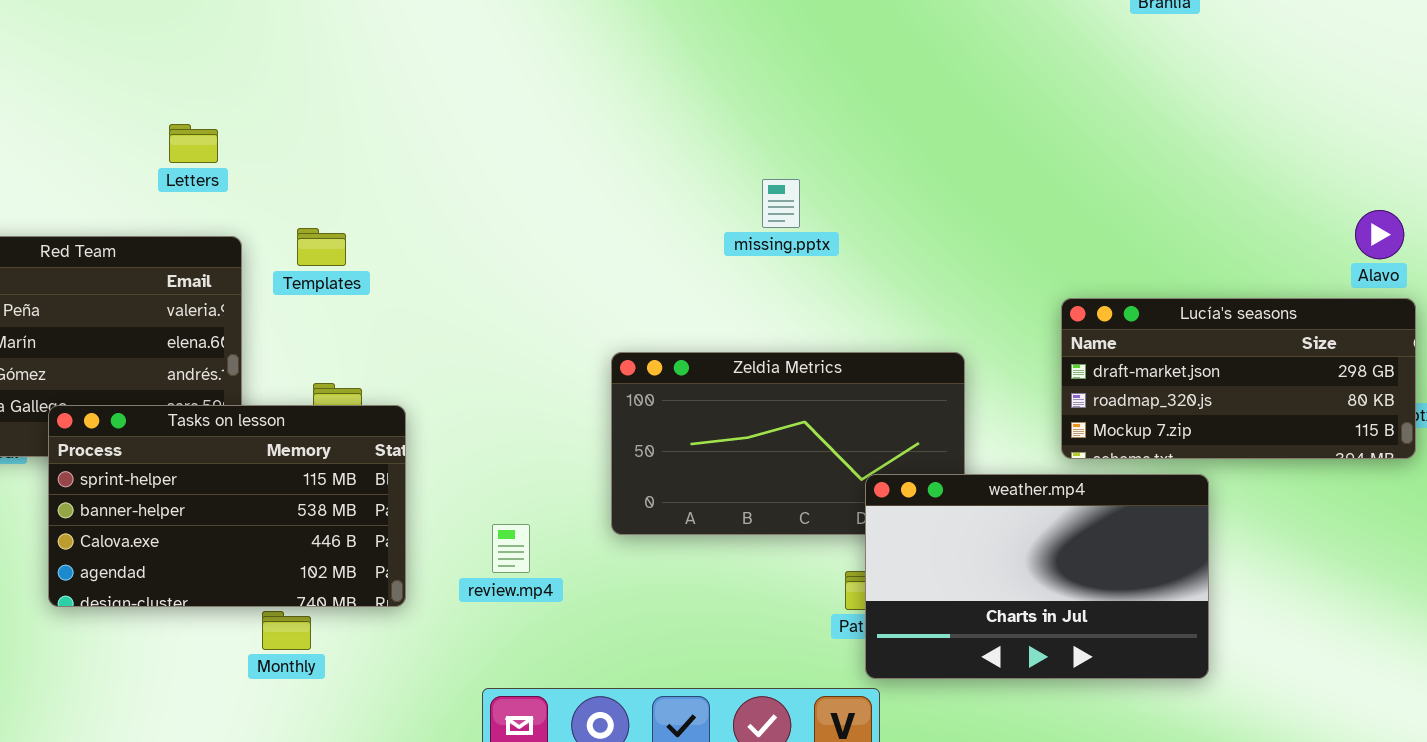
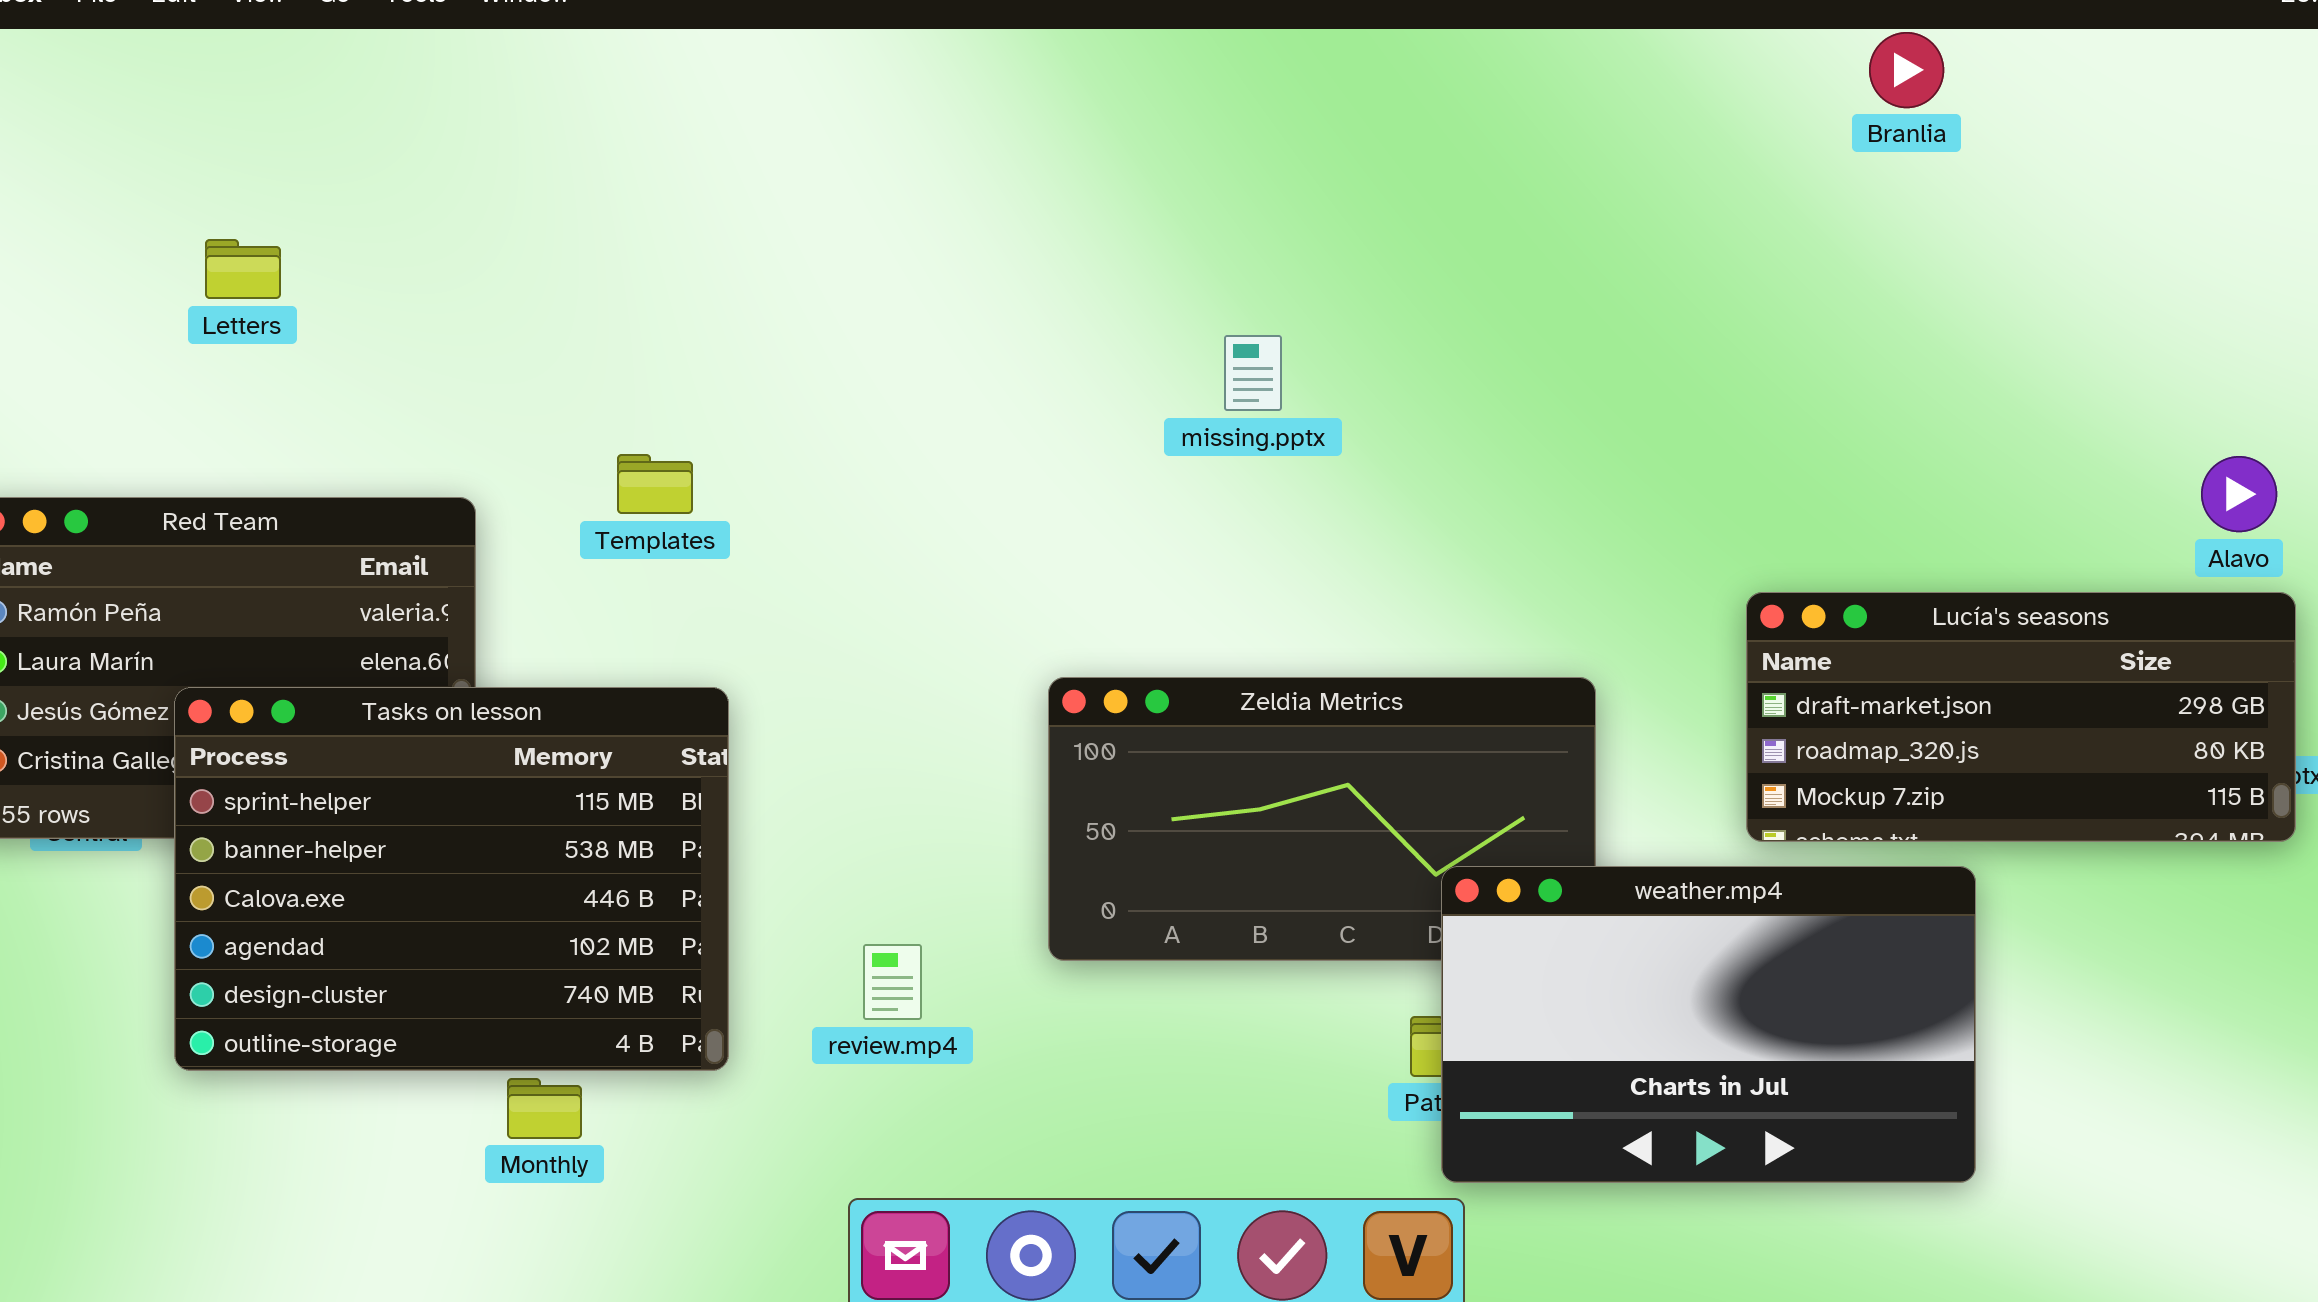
Letters: [169,124,218,163] -> [205,239,281,299], moved
missing.pptx: [762,179,800,228] -> [1224,335,1282,411], moved
Templates: [297,228,346,266] -> [617,454,693,514], moved
Tasks on lesson: [48,405,406,607] -> [174,687,729,1071], resized

